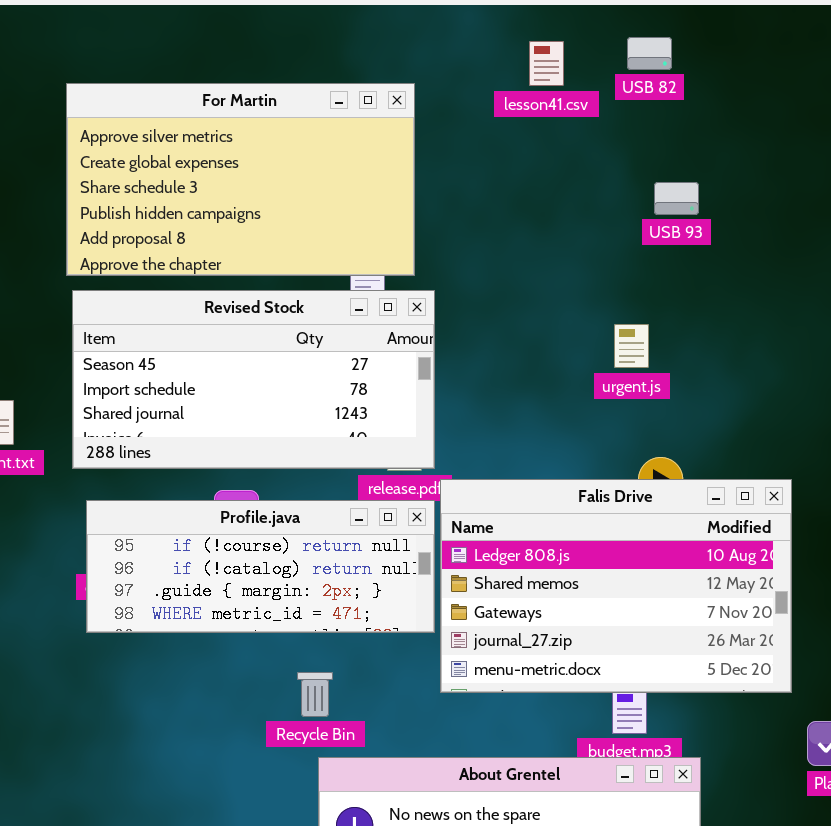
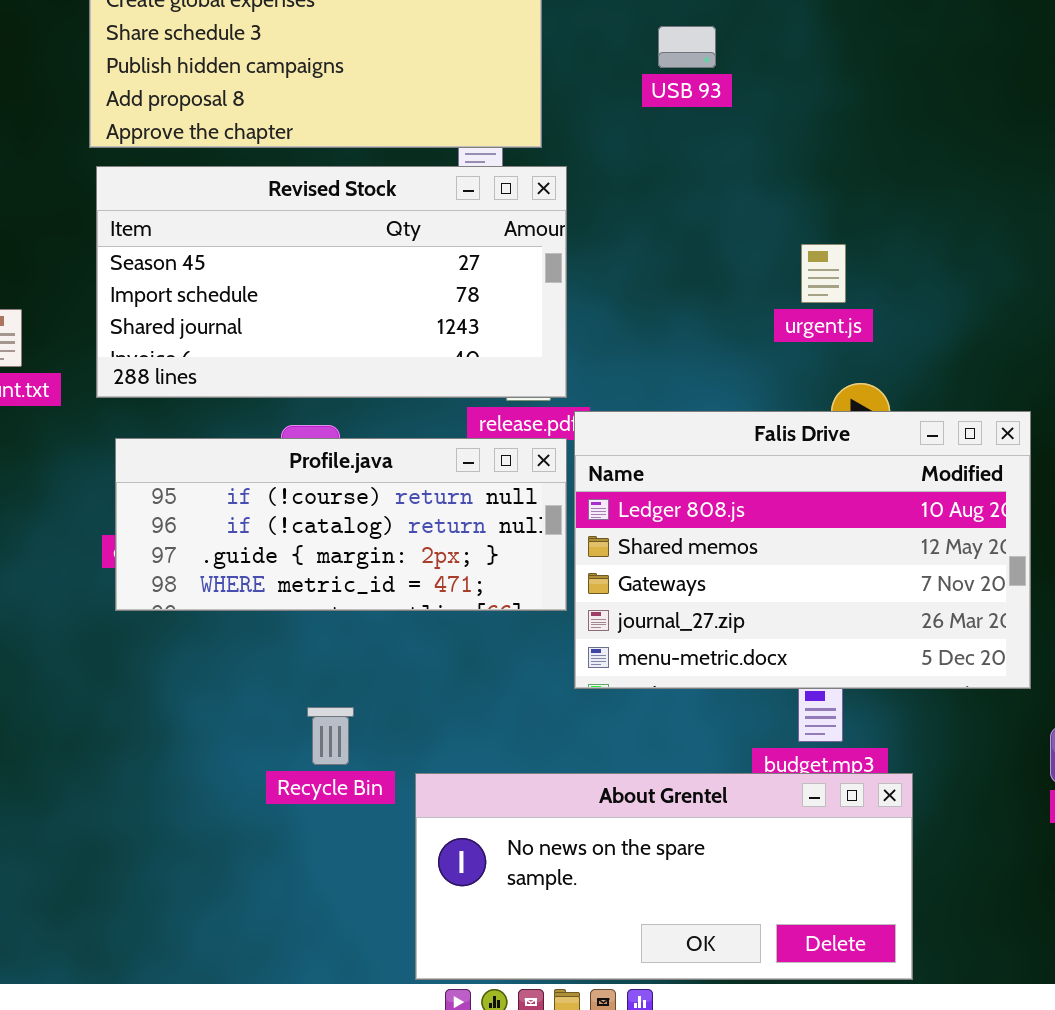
USB 93: [654,182,699,215] -> [658,26,716,68], moved
urgent.js: [614,324,649,368] -> [801,244,846,303], moved
Recycle Bin: [297,672,333,717] -> [307,707,354,765], moved

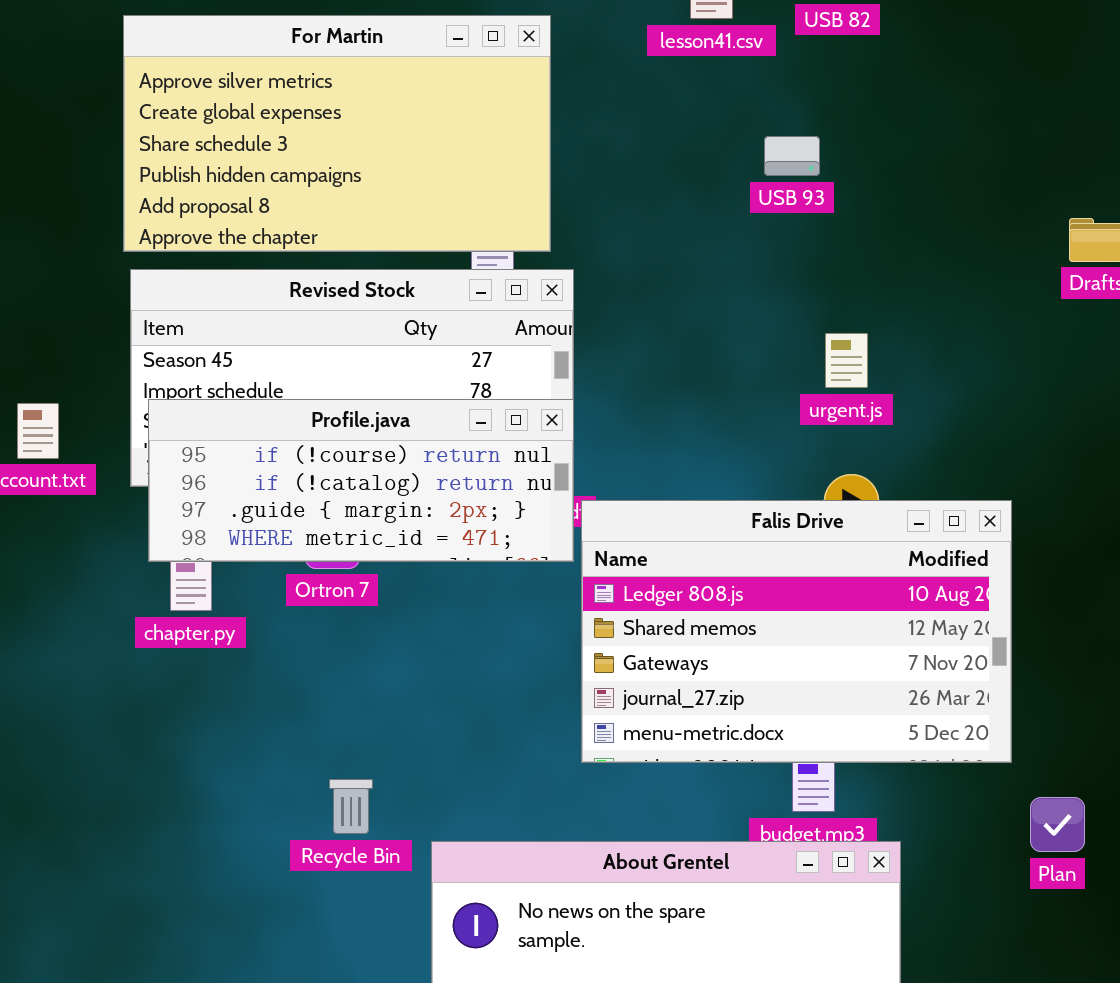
USB 93: [658,26,716,68] -> [764,136,820,176], moved
urgent.js: [801,244,846,303] -> [825,333,868,388], moved
Profile.java: [115,438,567,611] -> [148,399,574,562], moved

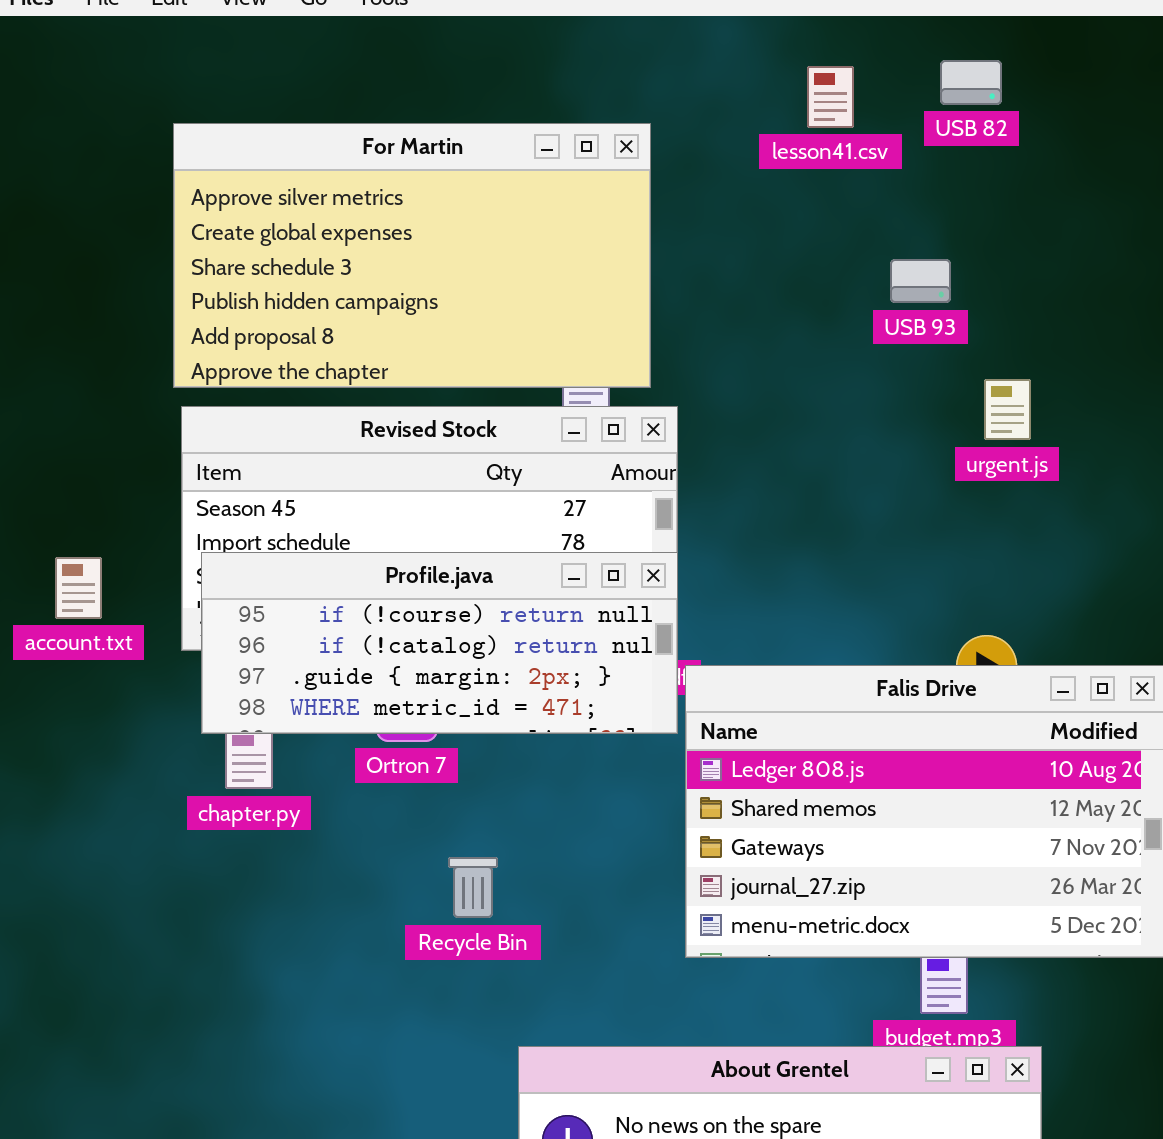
urgent.js: [825,333,868,388] -> [984,379,1031,440], moved
Recycle Bin: [329,779,373,834] -> [448,857,498,918], moved

